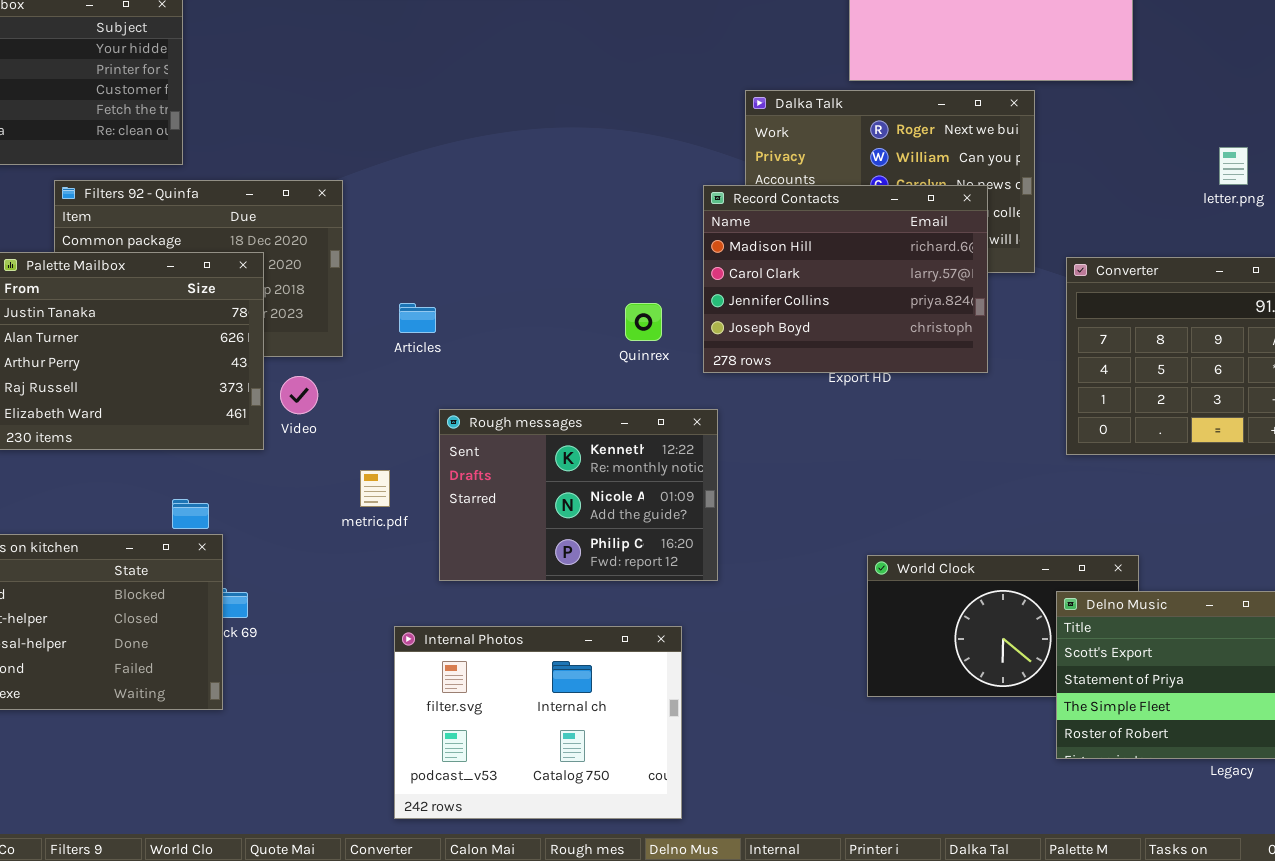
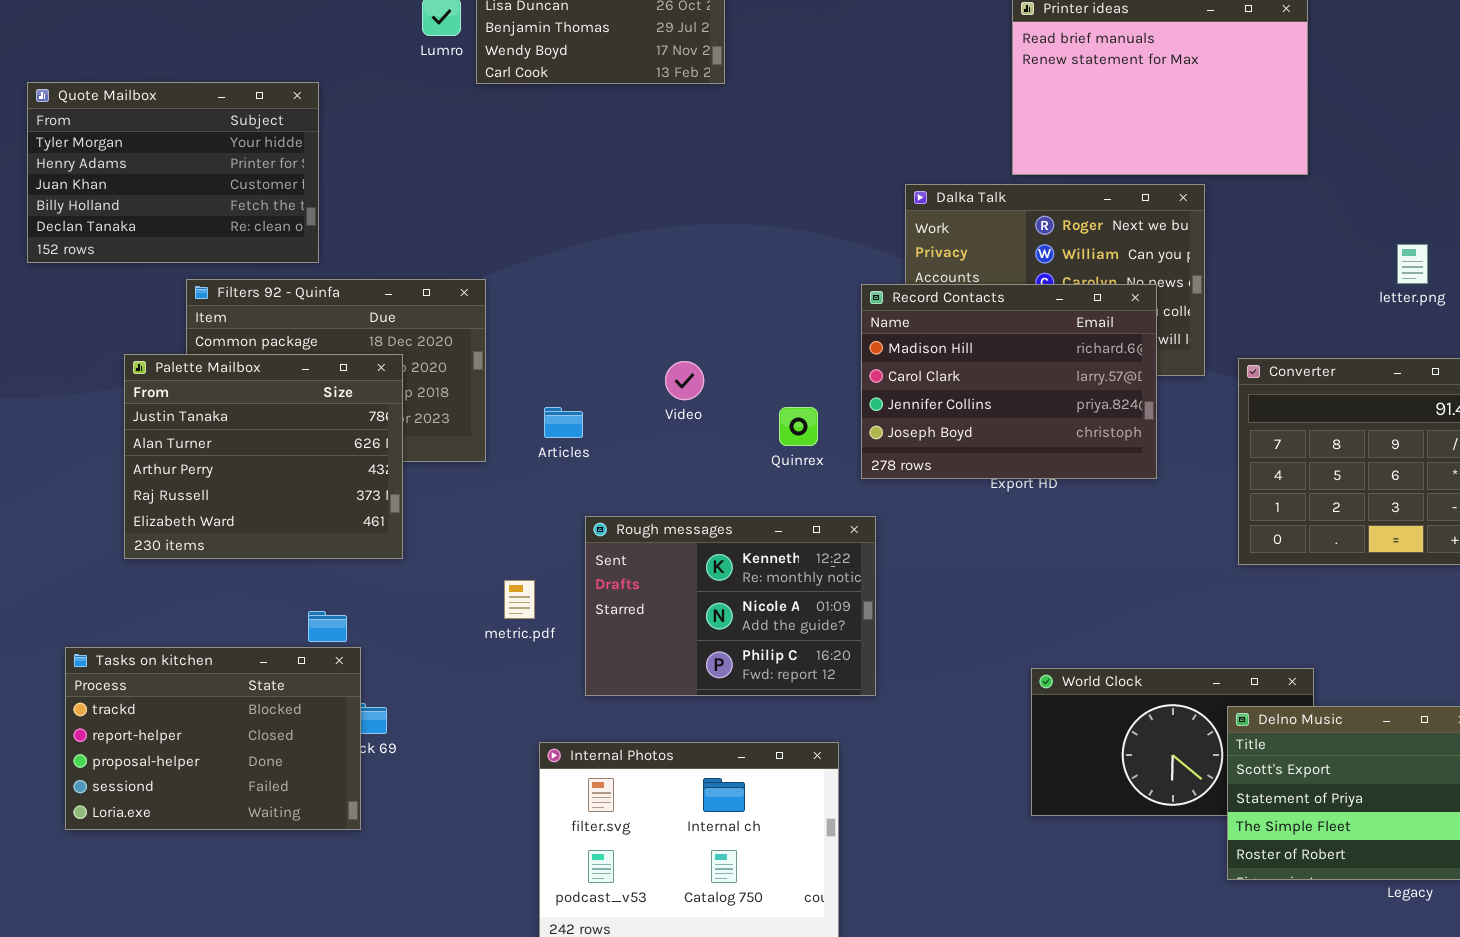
Video: [280,376,318,414] -> [665,361,704,400], moved

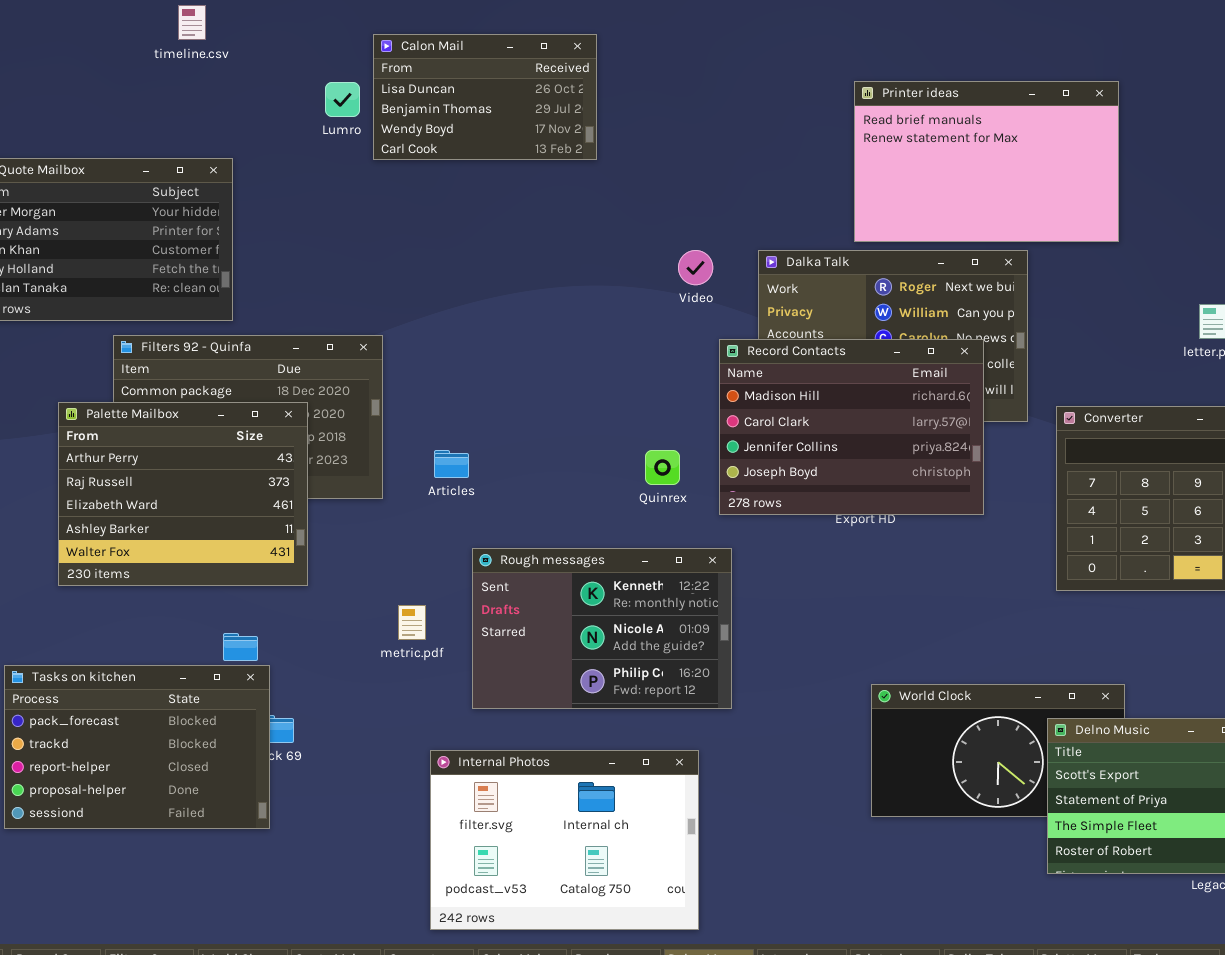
Palette Mailbox: [124,354,403,559] -> [58,402,308,586], scrolled down 2 rows
Video: [665,361,704,400] -> [678,250,713,285], moved
Tasks on kitchen: [65,647,361,830] -> [4,665,270,829], scrolled up 1 row

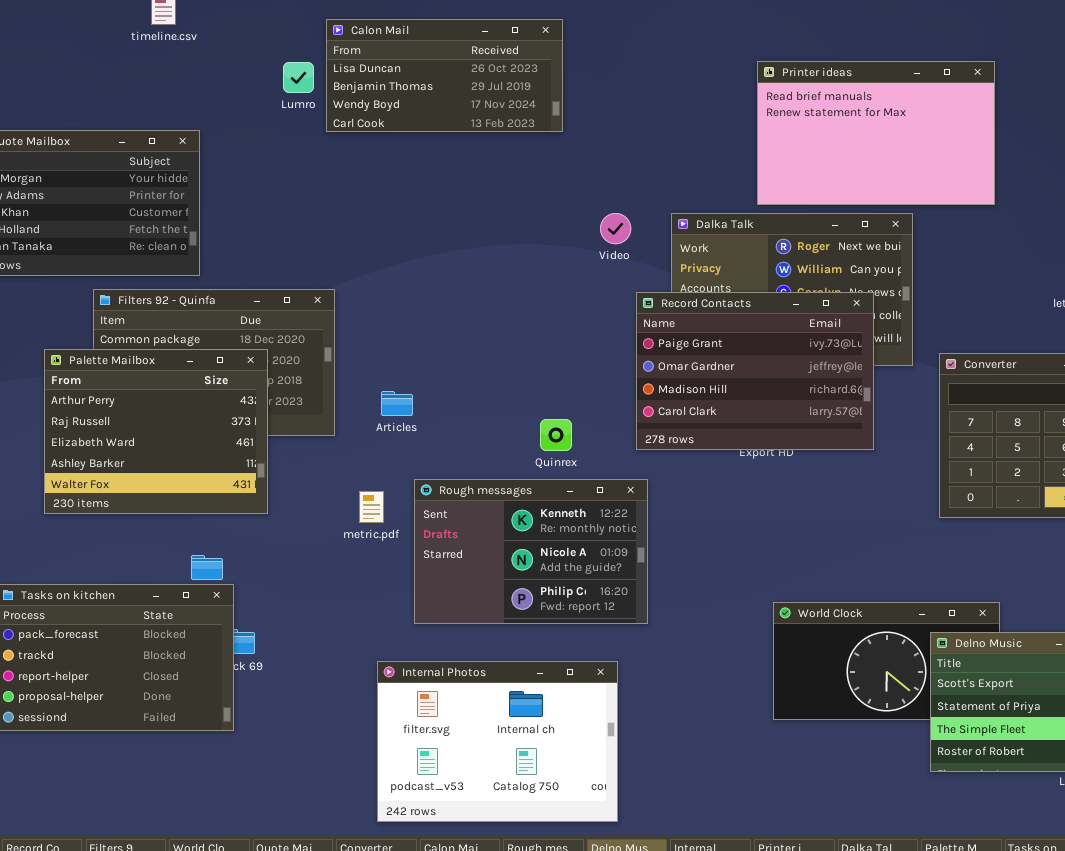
Calon Mail: [373,34,597,160] -> [326,19,563,132], resized
Record Contacts: [719,339,984,515] -> [636,292,874,450], scrolled up 2 rows
Quinrex: [645,450,680,485] -> [540,419,572,451], moved
metric.pdf: [398,605,426,640] -> [359,491,384,523], moved

